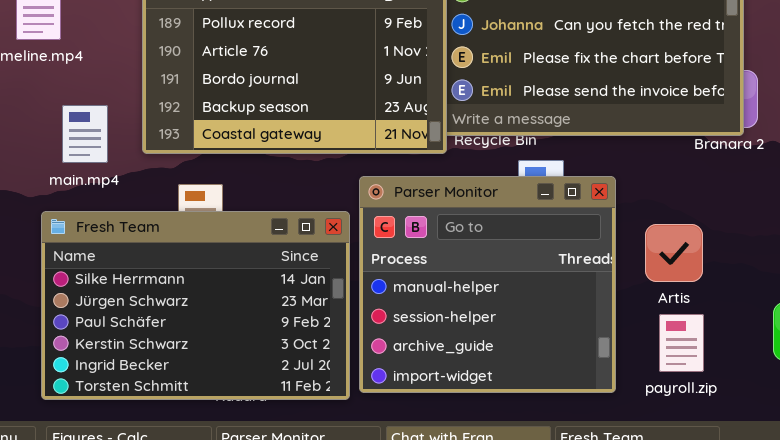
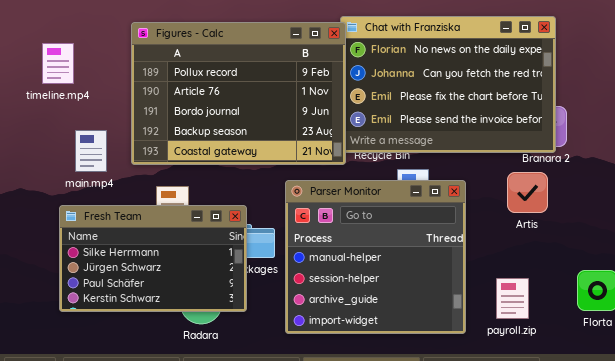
Fresh Team: [41,211,350,400] -> [59,205,247,312], resized
Artis: [645,224,703,282] -> [507,172,548,213], moved

